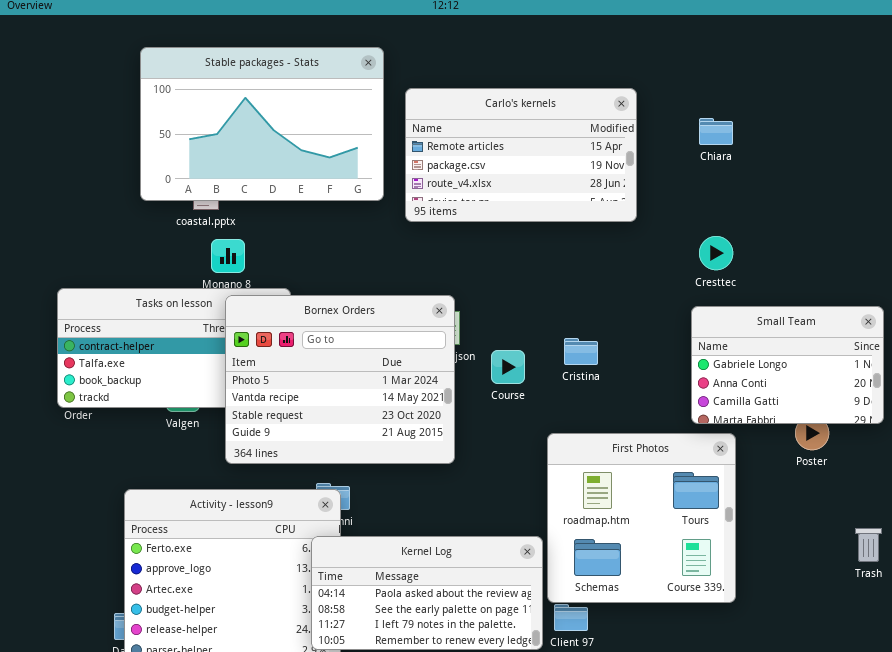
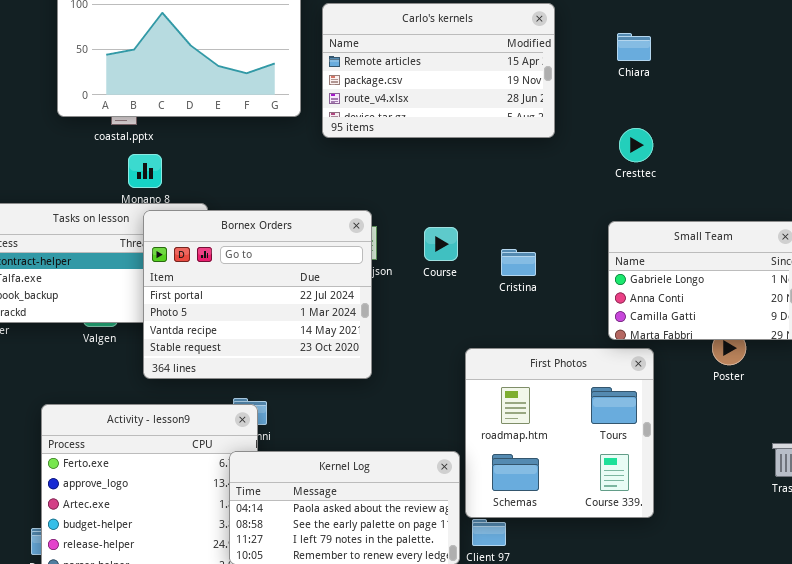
Cresttec: [699,236,733,270] -> [619,128,653,162], moved
Bornex Orders: [225,295,455,464] -> [143,210,372,379], scrolled up 1 row
Cristina: [564,338,598,365] -> [501,249,536,276], moved
Course: [491,350,525,384] -> [424,227,458,261], moved

